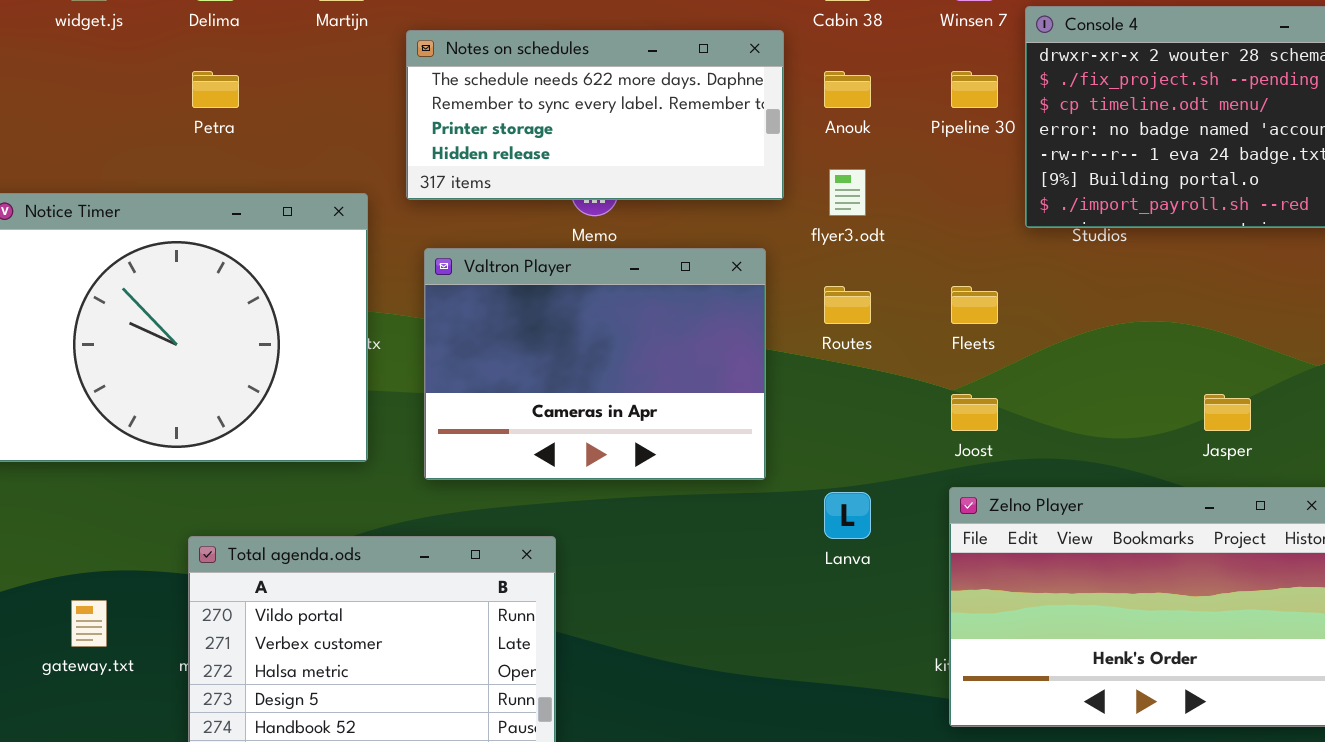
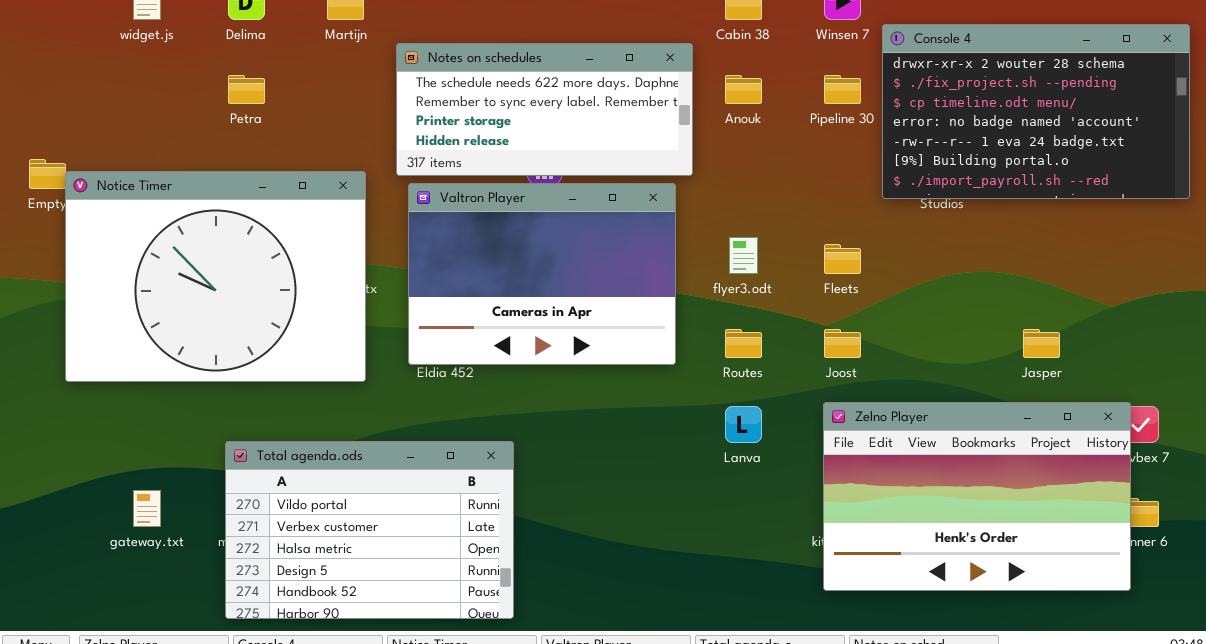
flyer3.odt: [829,169,866,216] -> [729,237,758,274], moved
Valtron Player: [424,248,766,480] -> [408,183,676,365], moved
Routes: [824,286,871,324] -> [725,329,762,358], moved

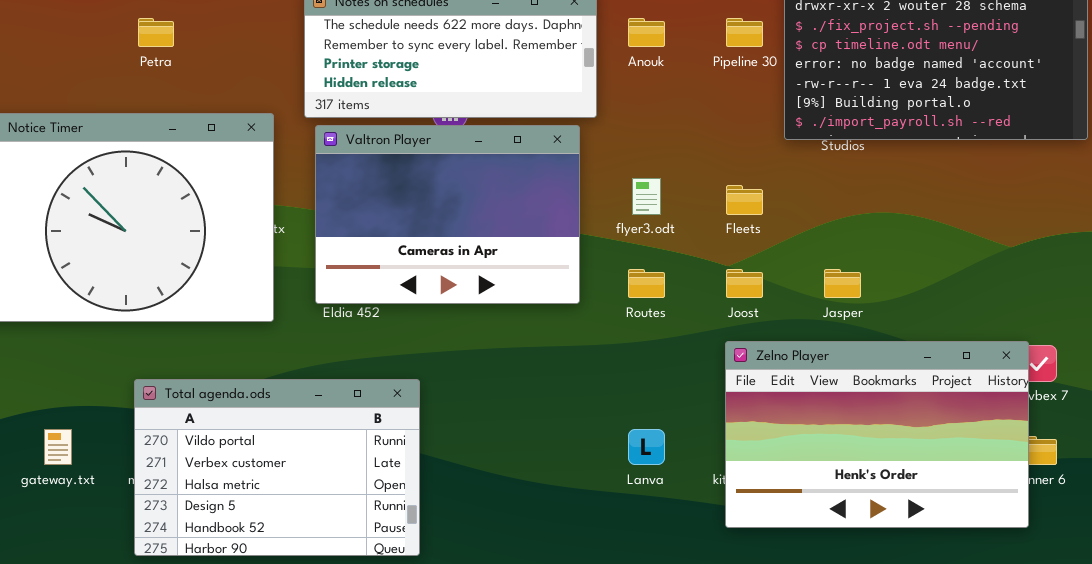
Jasper: [1023,329,1060,358] -> [824,269,861,298], moved
Lanva: [725,406,762,443] -> [628,429,665,465], moved

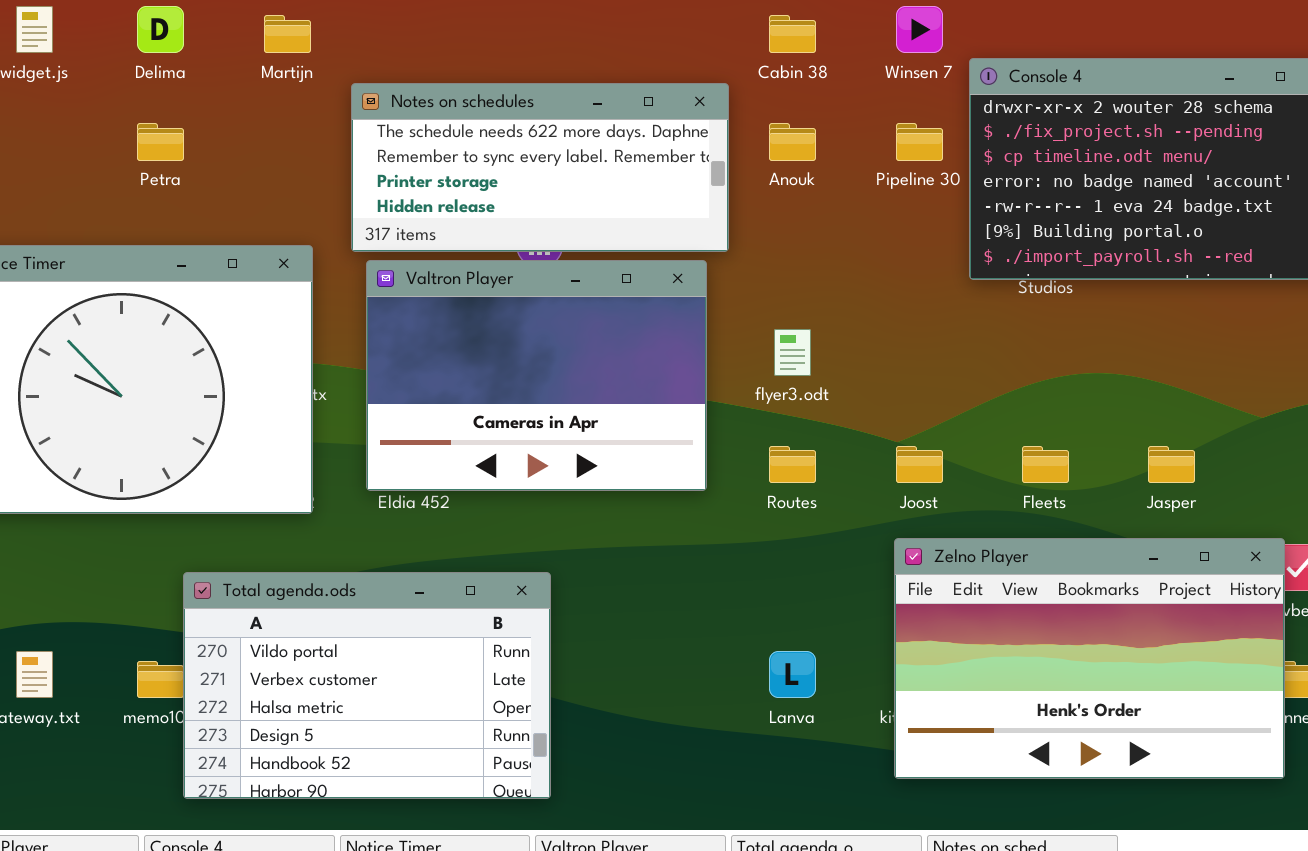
Fleets: [726,185,763,215] -> [1022,446,1069,483], moved
Jasper: [824,269,861,298] -> [1148,446,1195,483], moved
Total agenda.ods: [134,379,420,556] -> [183,572,551,799], moved

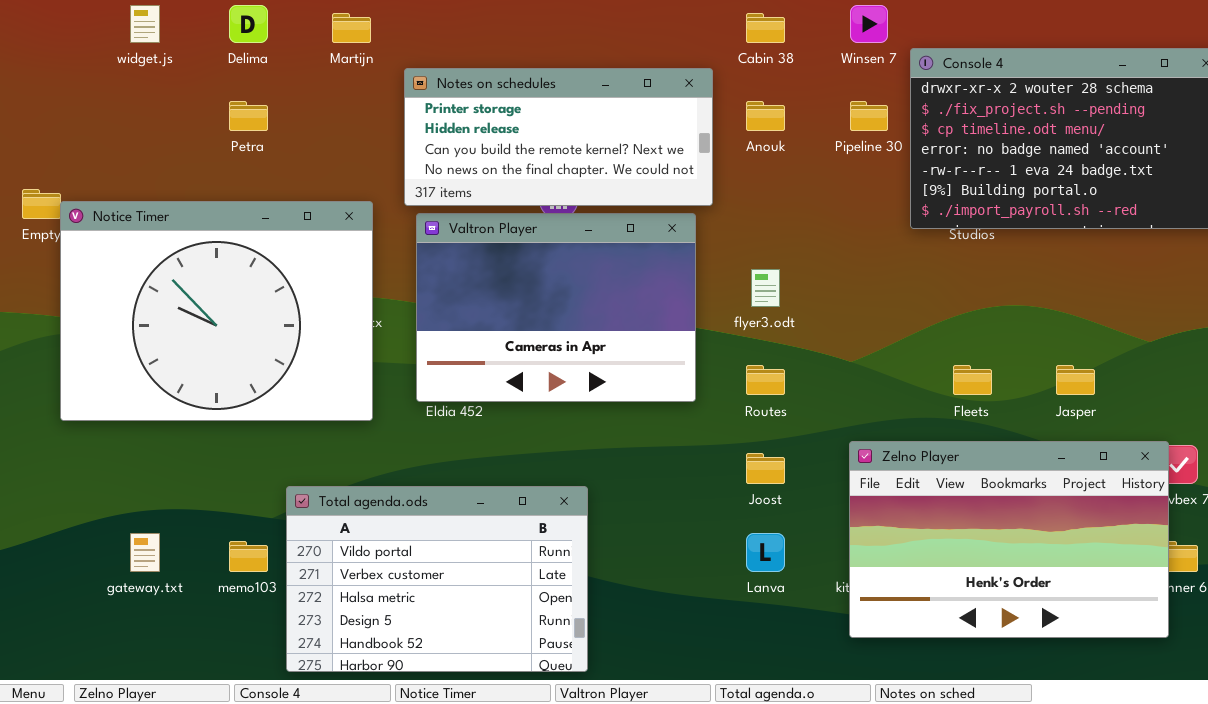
Notes on schedules: [351,83,729,252] -> [404,68,713,206], scrolled down 2 rows
Joost: [896,446,943,483] -> [746,453,785,484], moved
Total agenda.ods: [183,572,551,799] -> [286,486,588,672], moved

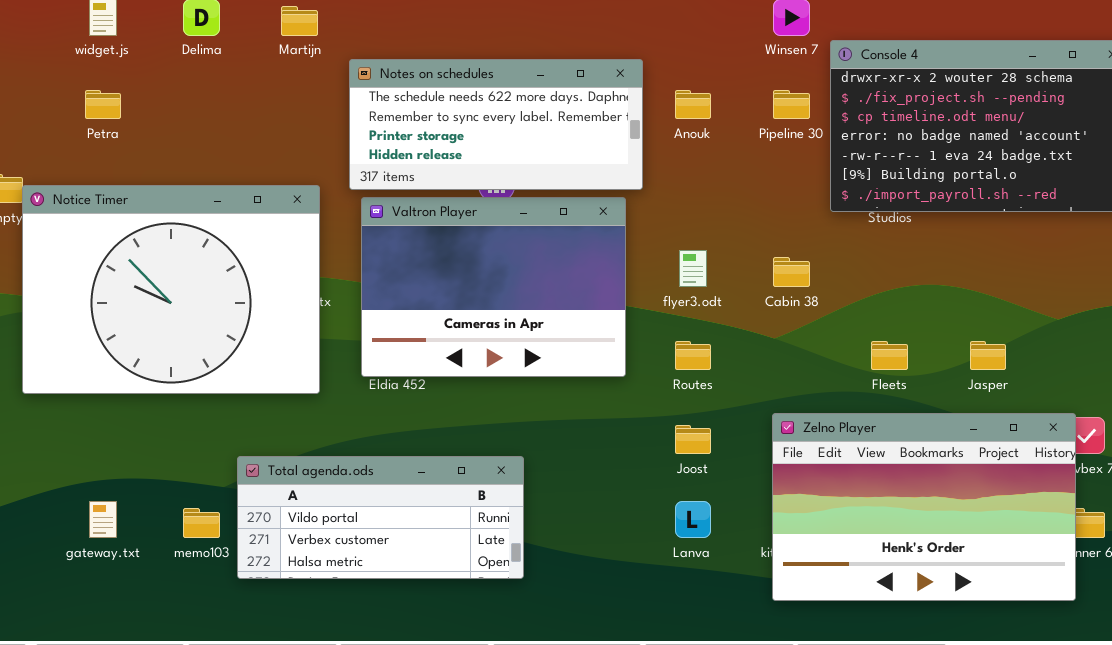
Cabin 38: [746,13,785,43] -> [773,257,810,287], moved
Notes on schedules: [404,68,713,206] -> [349,59,643,190], scrolled up 2 rows
Petra: [229,101,268,131] -> [85,90,121,119], moved
Total agenda.ods: [286,486,588,672] -> [237,456,524,579], resized

